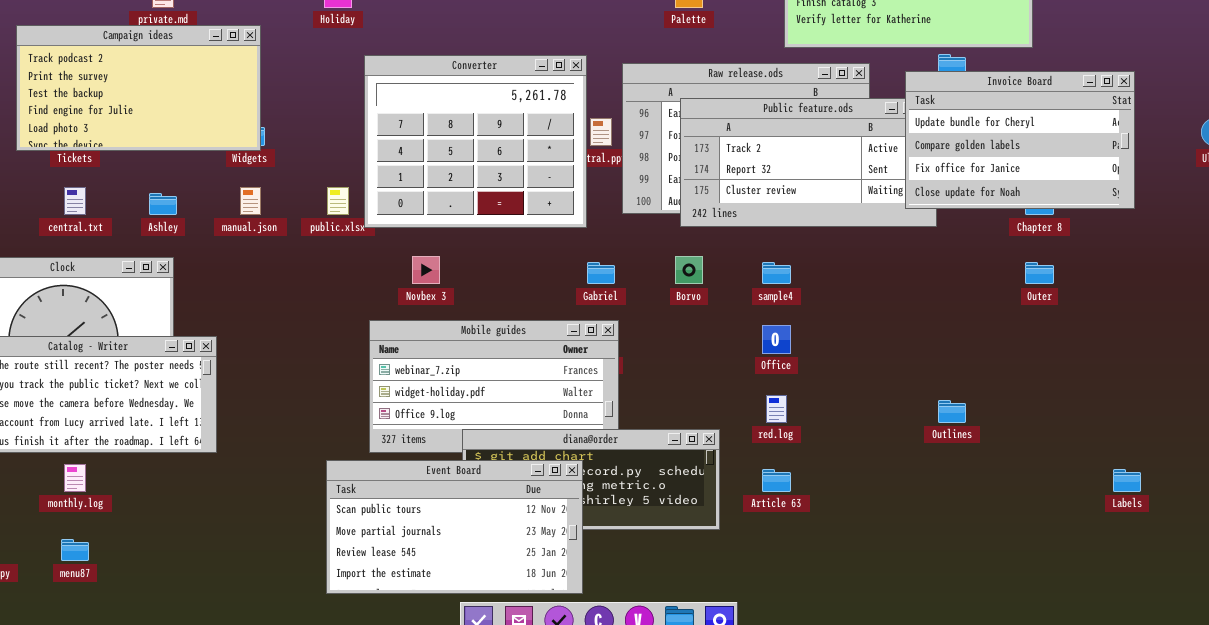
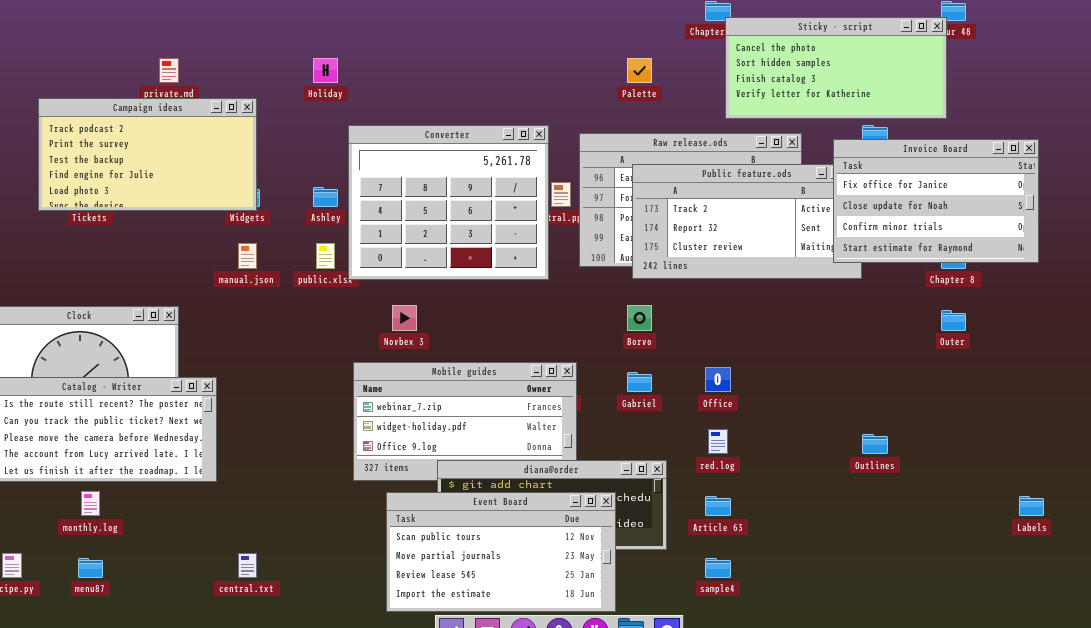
Invoice Board: [905,71,1135,209] -> [833,139,1039,263], scrolled down 2 rows
central.txt: [64,187,86,215] -> [238,553,257,578], moved
Ashley: [149,193,177,215] -> [313,187,338,207], moved
Gabriel: [587,262,615,284] -> [627,372,652,392], moved
sample4: [762,262,791,284] -> [705,558,731,578], moved
Event Board: [326,460,583,594] -> [386,492,616,612], moved

